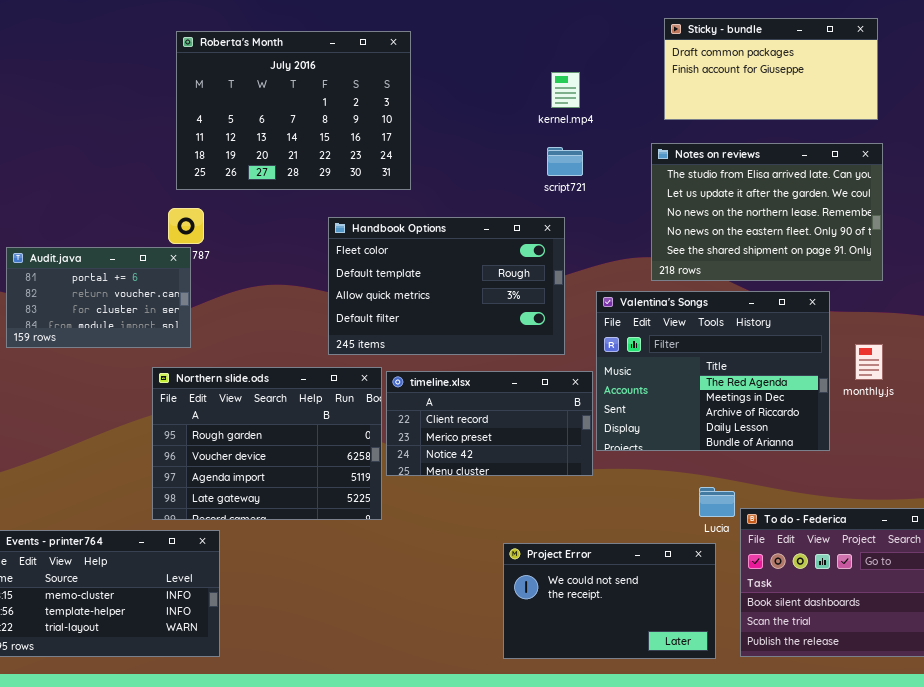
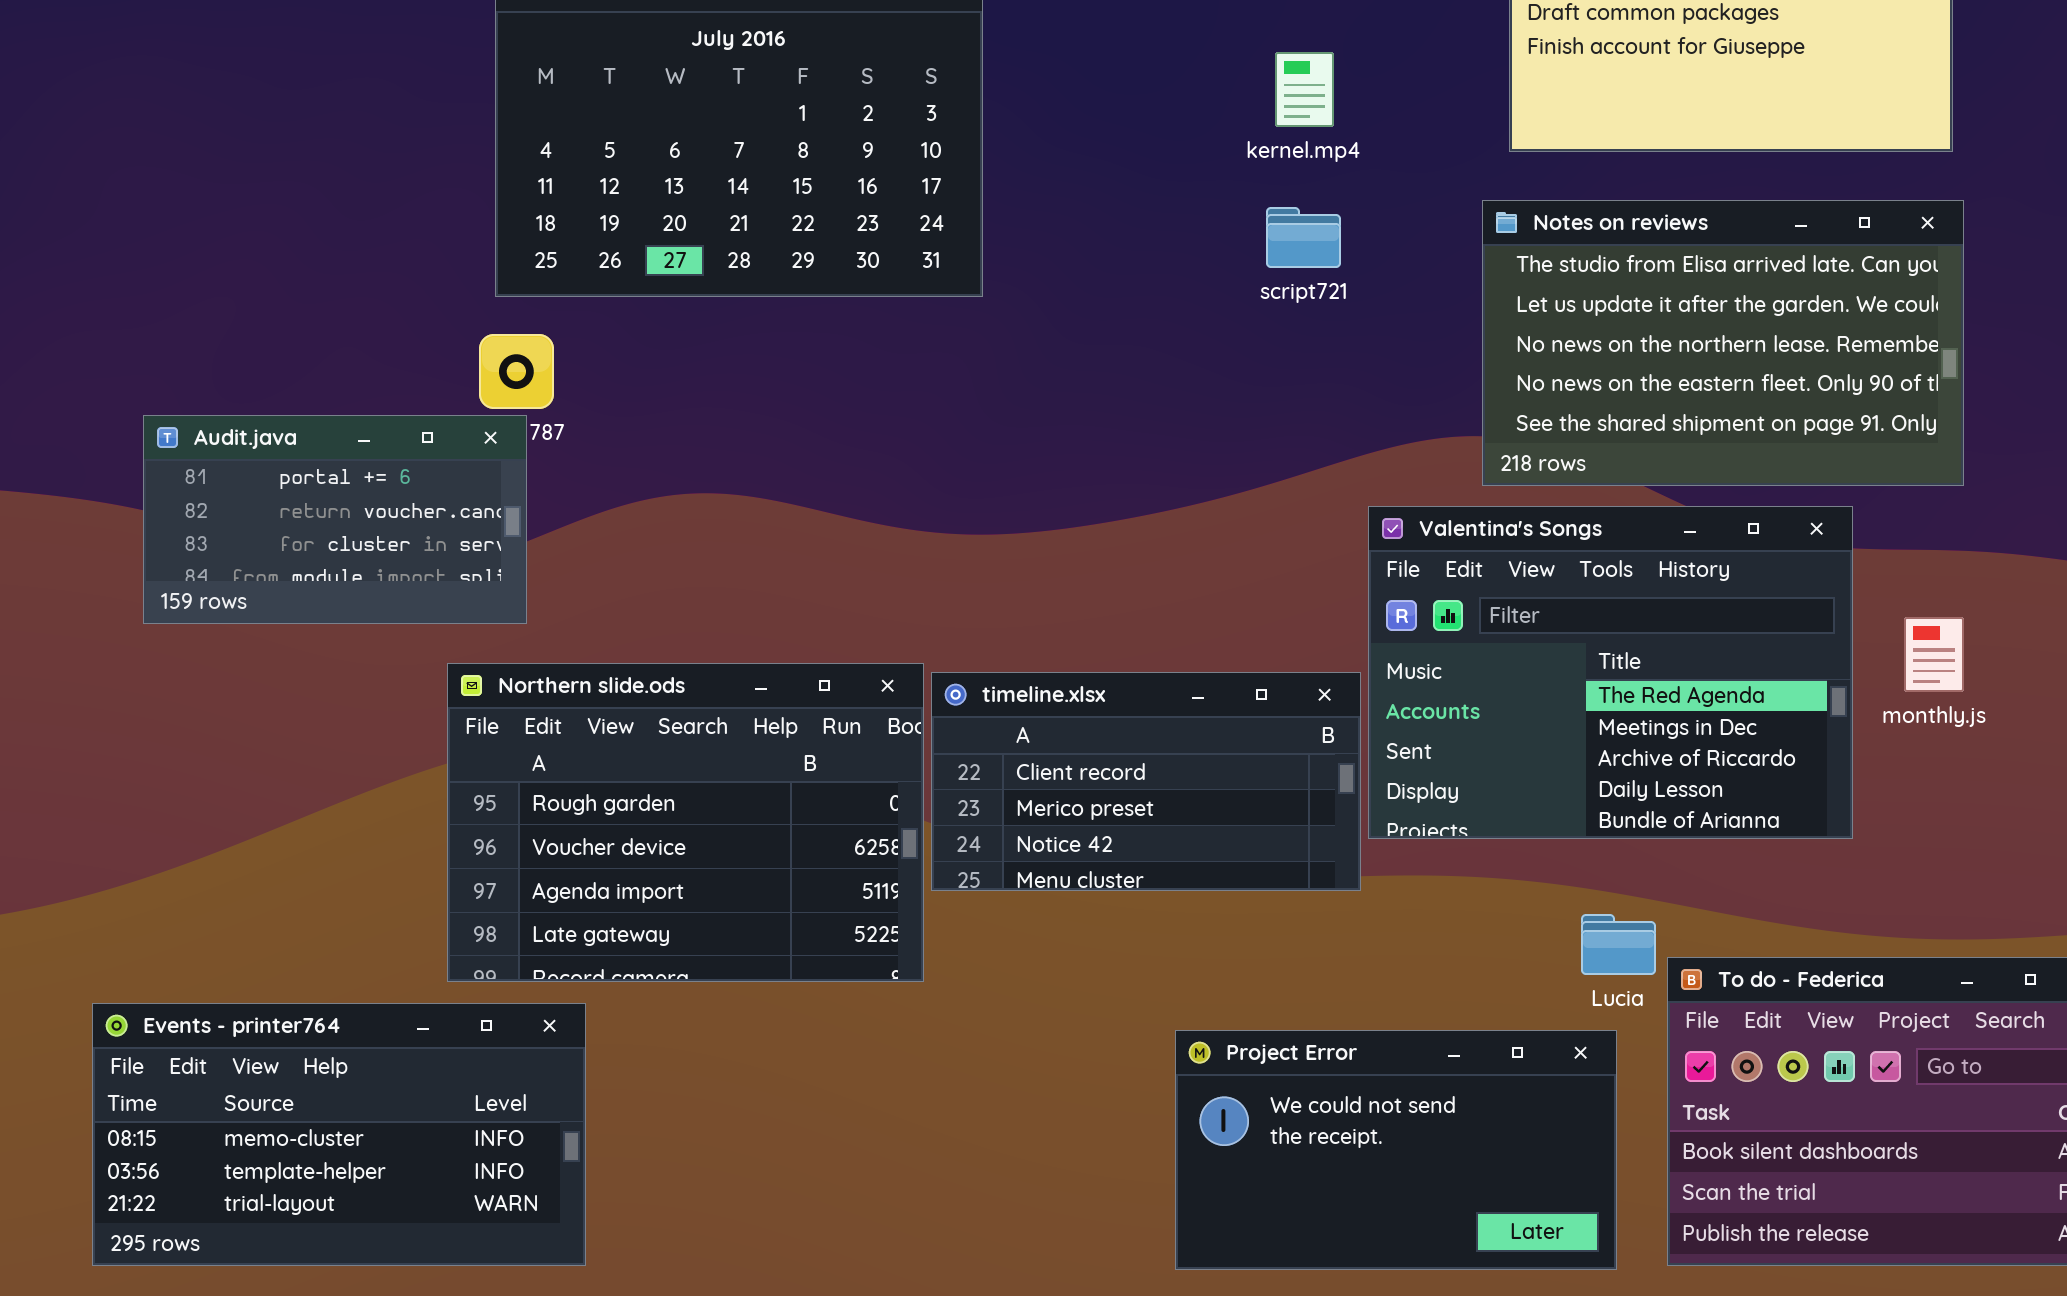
Handbook Options: [328,217,565,355] -> none, closed

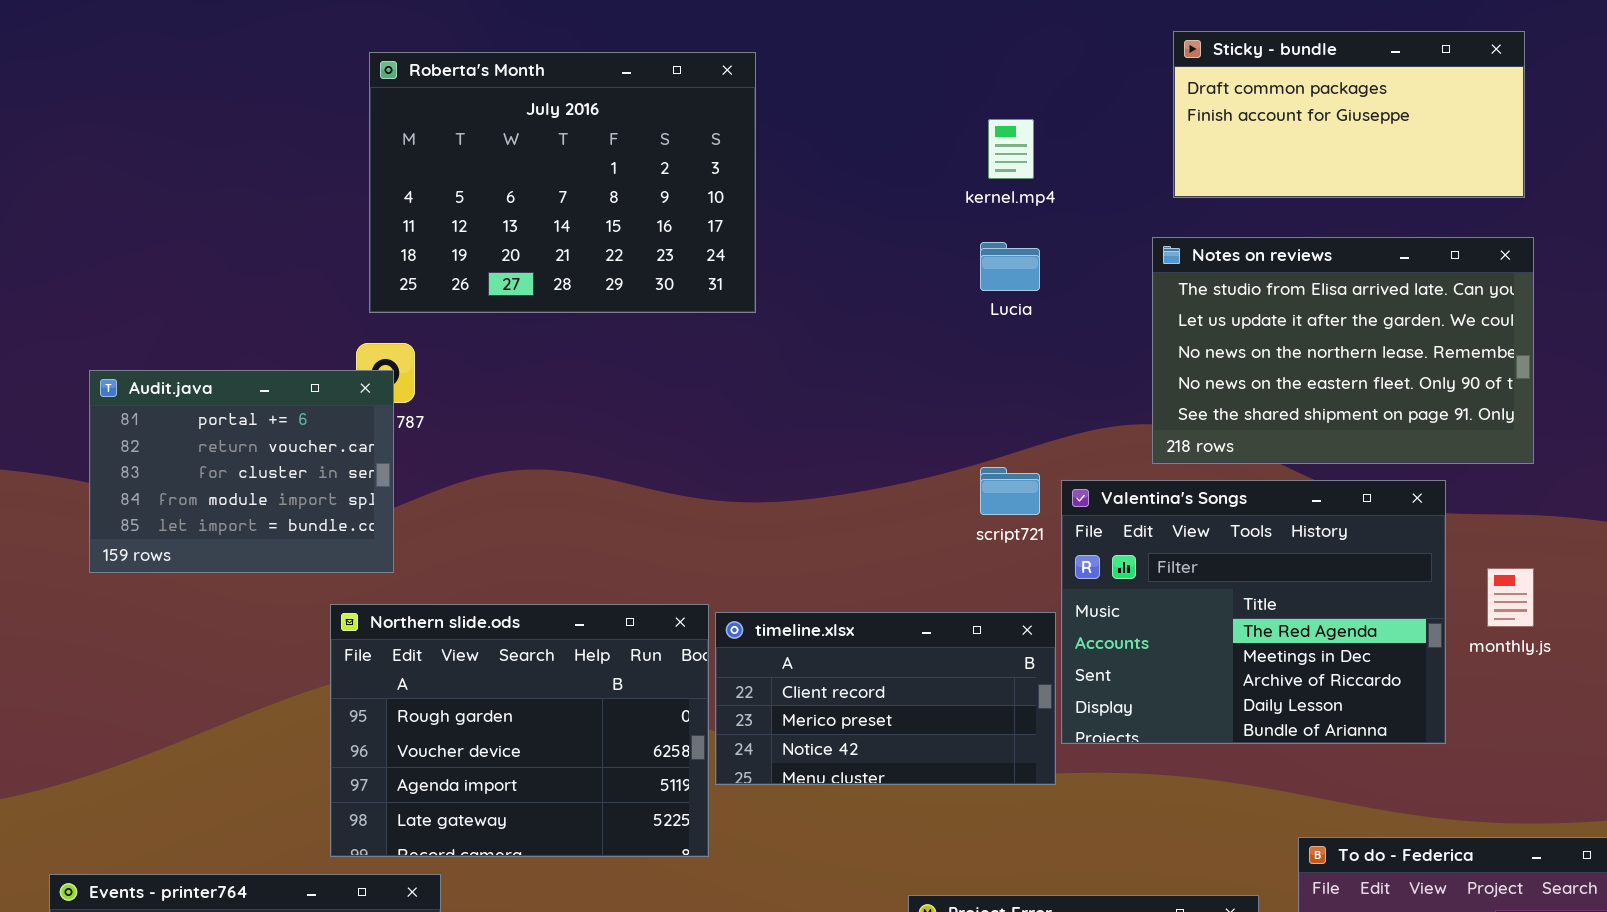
script721: [1266,207,1341,268] -> [980,467,1040,515], moved
Audit.java: [143,415,527,624] -> [89,370,394,573], resized
Lucia: [1581,914,1656,975] -> [980,242,1040,291], moved

